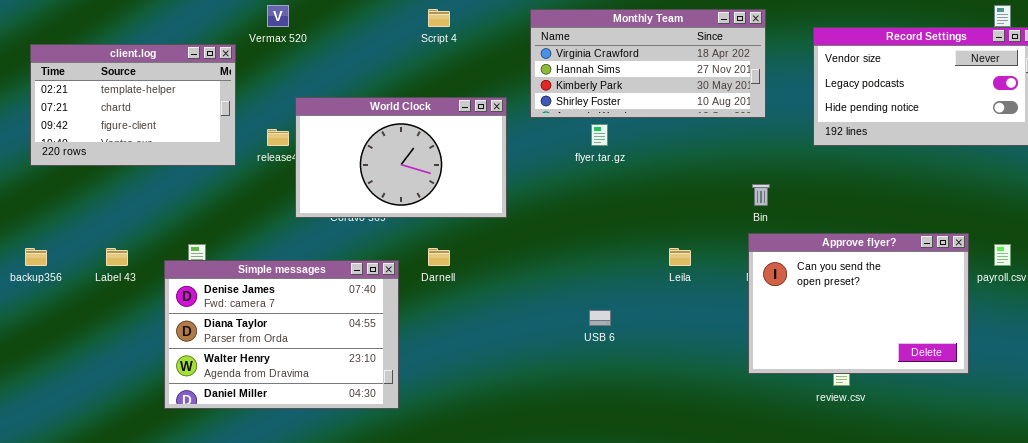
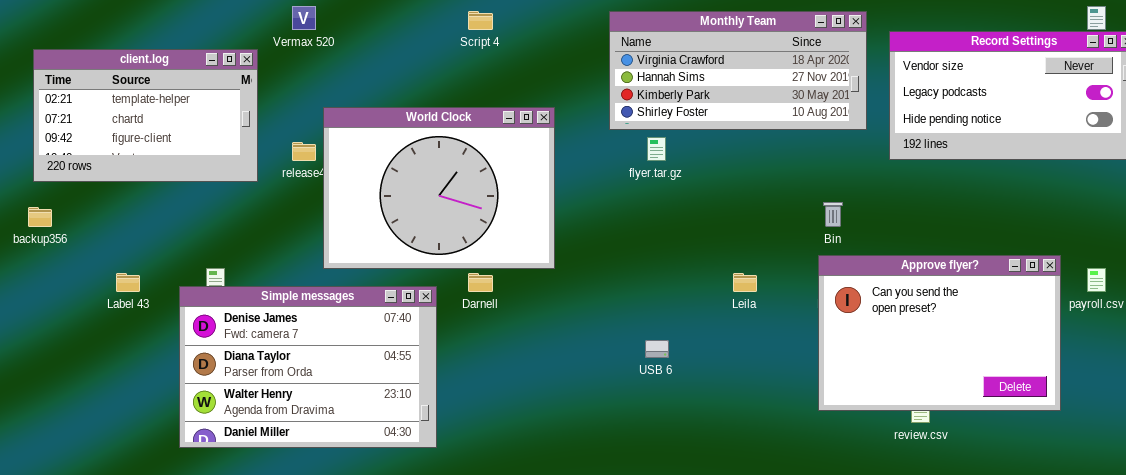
Monthly Team: [530,9,766,118] -> [609,11,867,130], moved
World Clock: [295,97,507,218] -> [323,107,555,269], resized
backup356: [25,248,47,266] -> [28,207,52,227], moved

